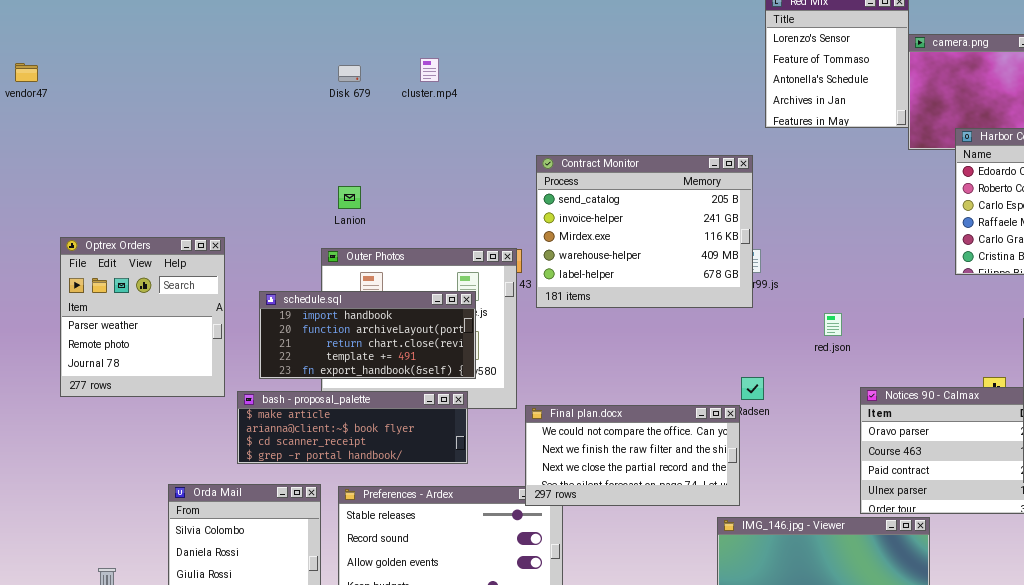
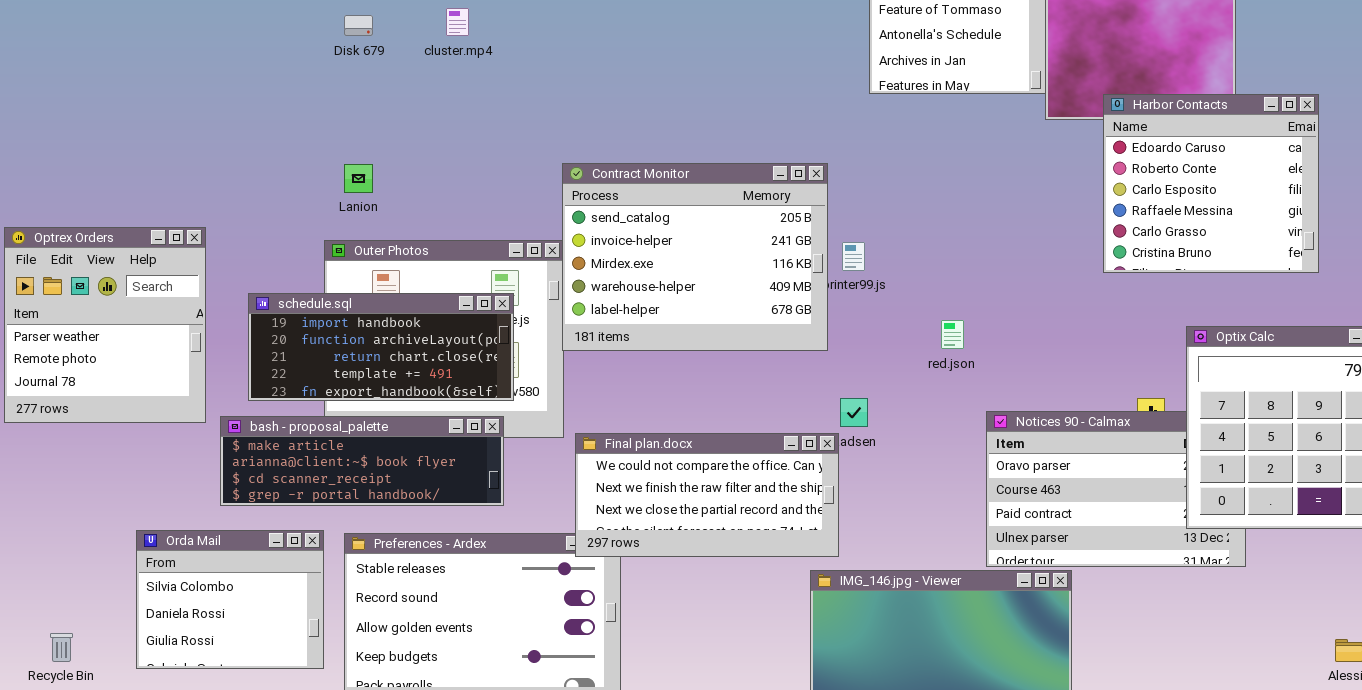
Contract Monitor: [536,155,753,308] -> [562,163,828,351], moved

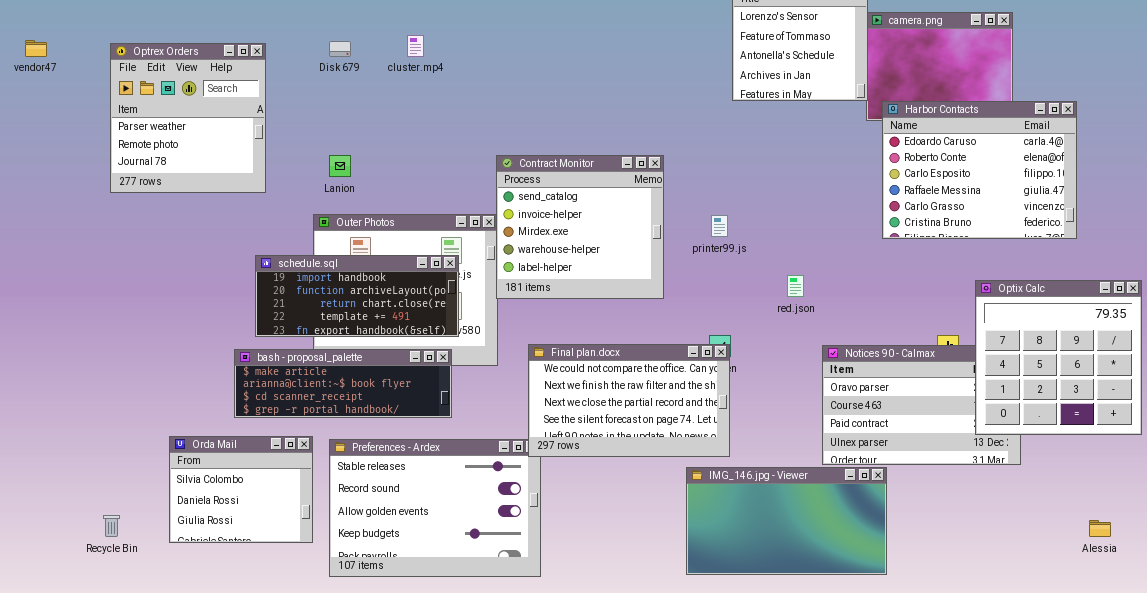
Harbor Contacts: [1103,94,1319,273] -> [882,101,1077,239], resized
Contract Monitor: [562,163,828,351] -> [496,155,664,299], resized
Optrex Orders: [4,227,206,423] -> [110,43,266,193], moved
Final plan.docx: [575,433,839,557] -> [528,344,730,457], moved, resized

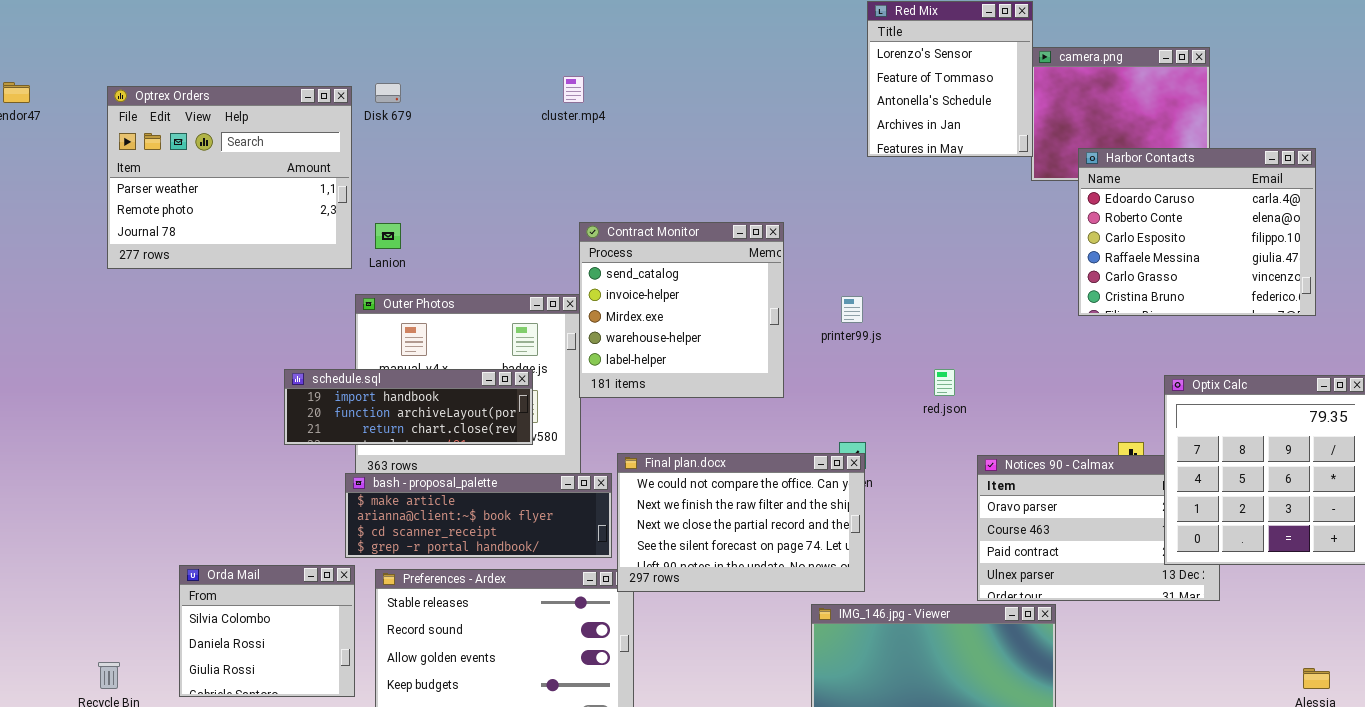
cluster.mp4: [407,35,424,57] -> [563,76,584,103], moved
Optrex Orders: [110,43,266,193] -> [107,86,352,269], resized
Harbor Contacts: [882,101,1077,239] -> [1078,148,1316,316], moved
schedule.sql: [255,255,459,337] -> [284,369,533,445], resized
bash - proposal_palette: [234,349,452,418] -> [345,473,612,558], moved

